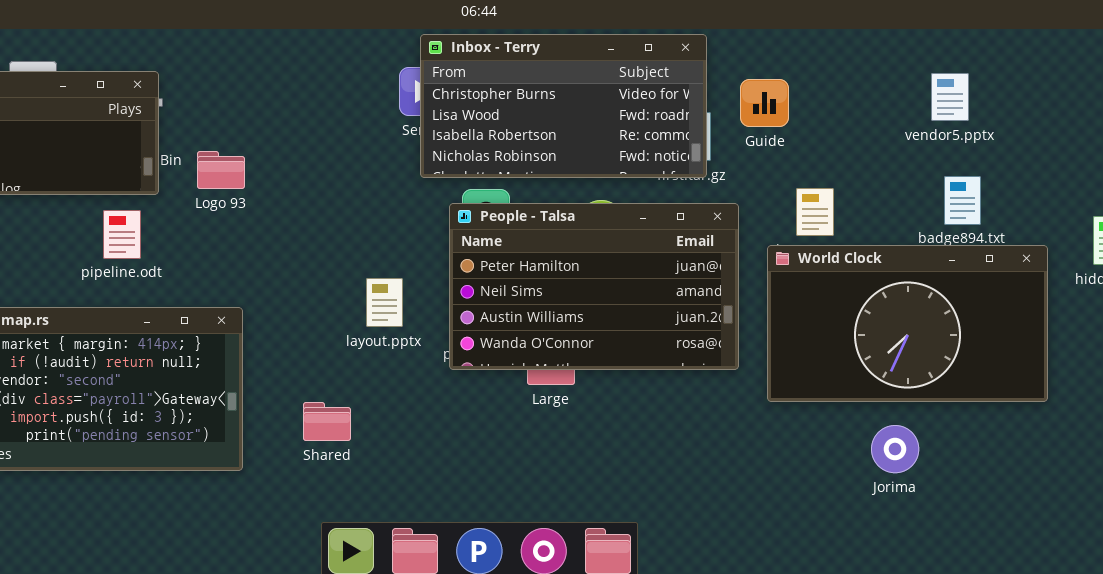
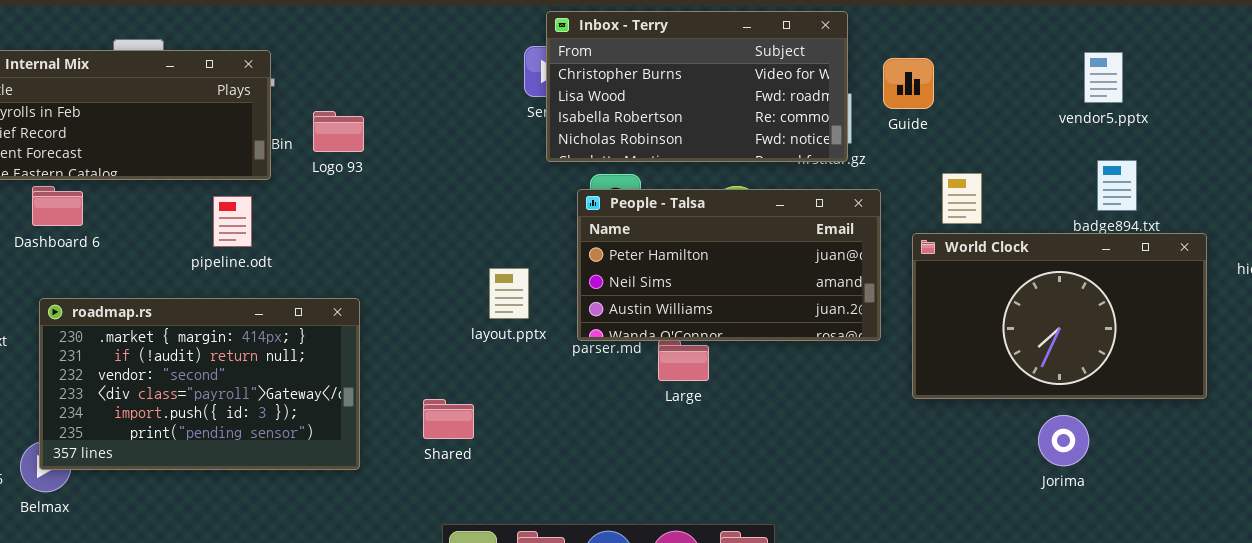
Logo 93: [197,151,245,189] -> [313,111,364,152], moved
People - Talsa: [449,203,739,370] -> [577,189,881,341], resized
Jorima: [871,425,919,473] -> [1038,415,1089,466], moved

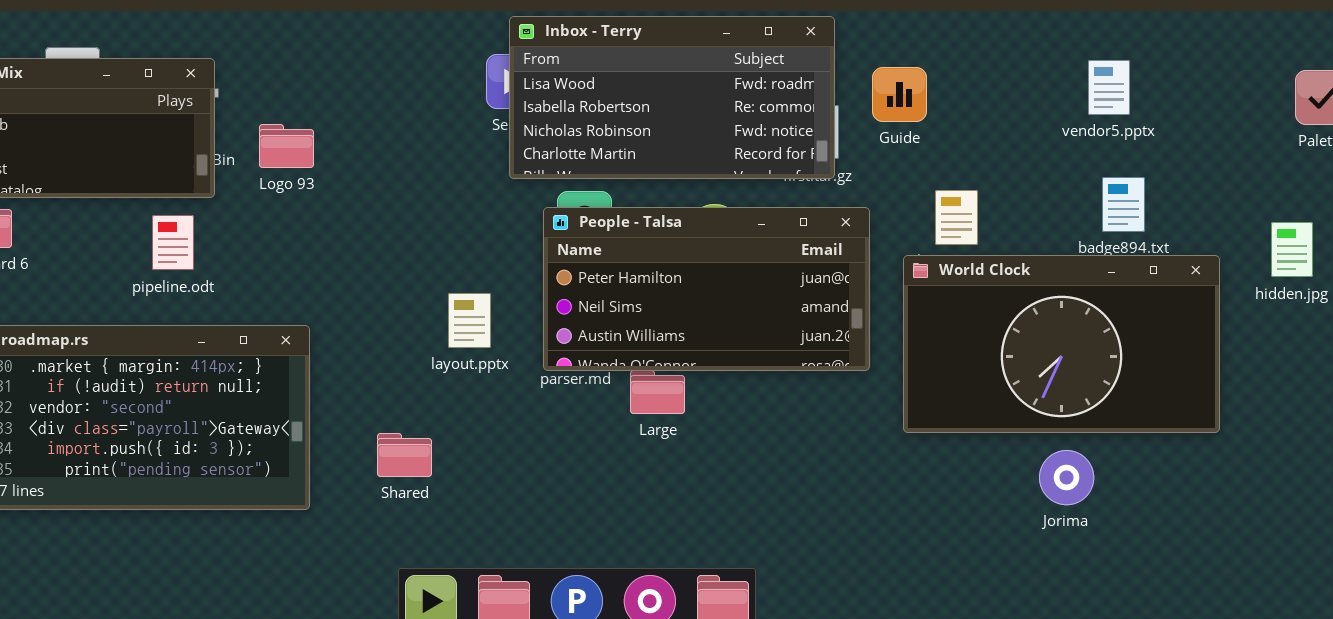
Inbox - Terry: [546,11,848,162] -> [509,16,835,179], scrolled down 1 row

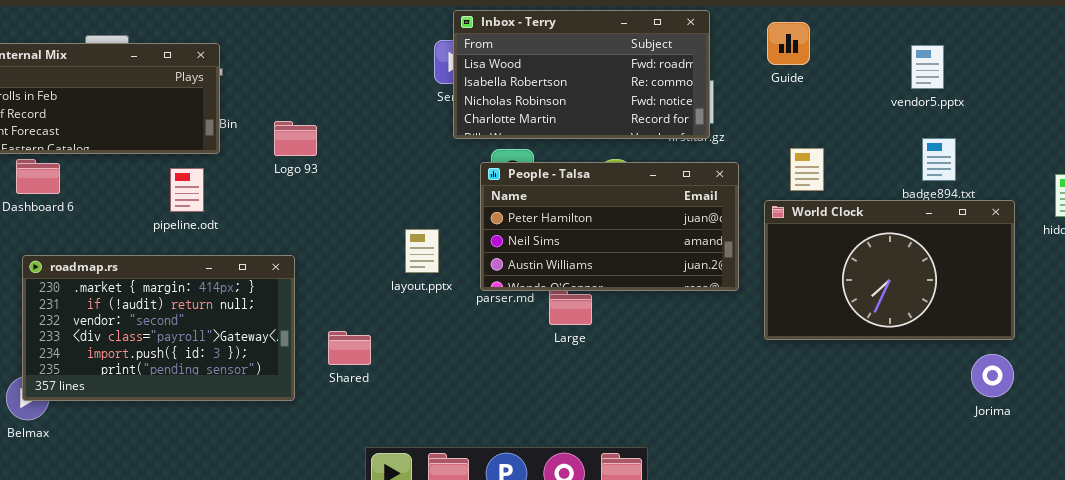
Guide: [872,67,927,122] -> [767,22,810,65], moved
Logo 93: [259,124,314,168] -> [274,121,317,156], moved
Shared: [377,433,432,477] -> [328,331,371,365], moved
Jorima: [1039,450,1094,505] -> [971,354,1014,397], moved

